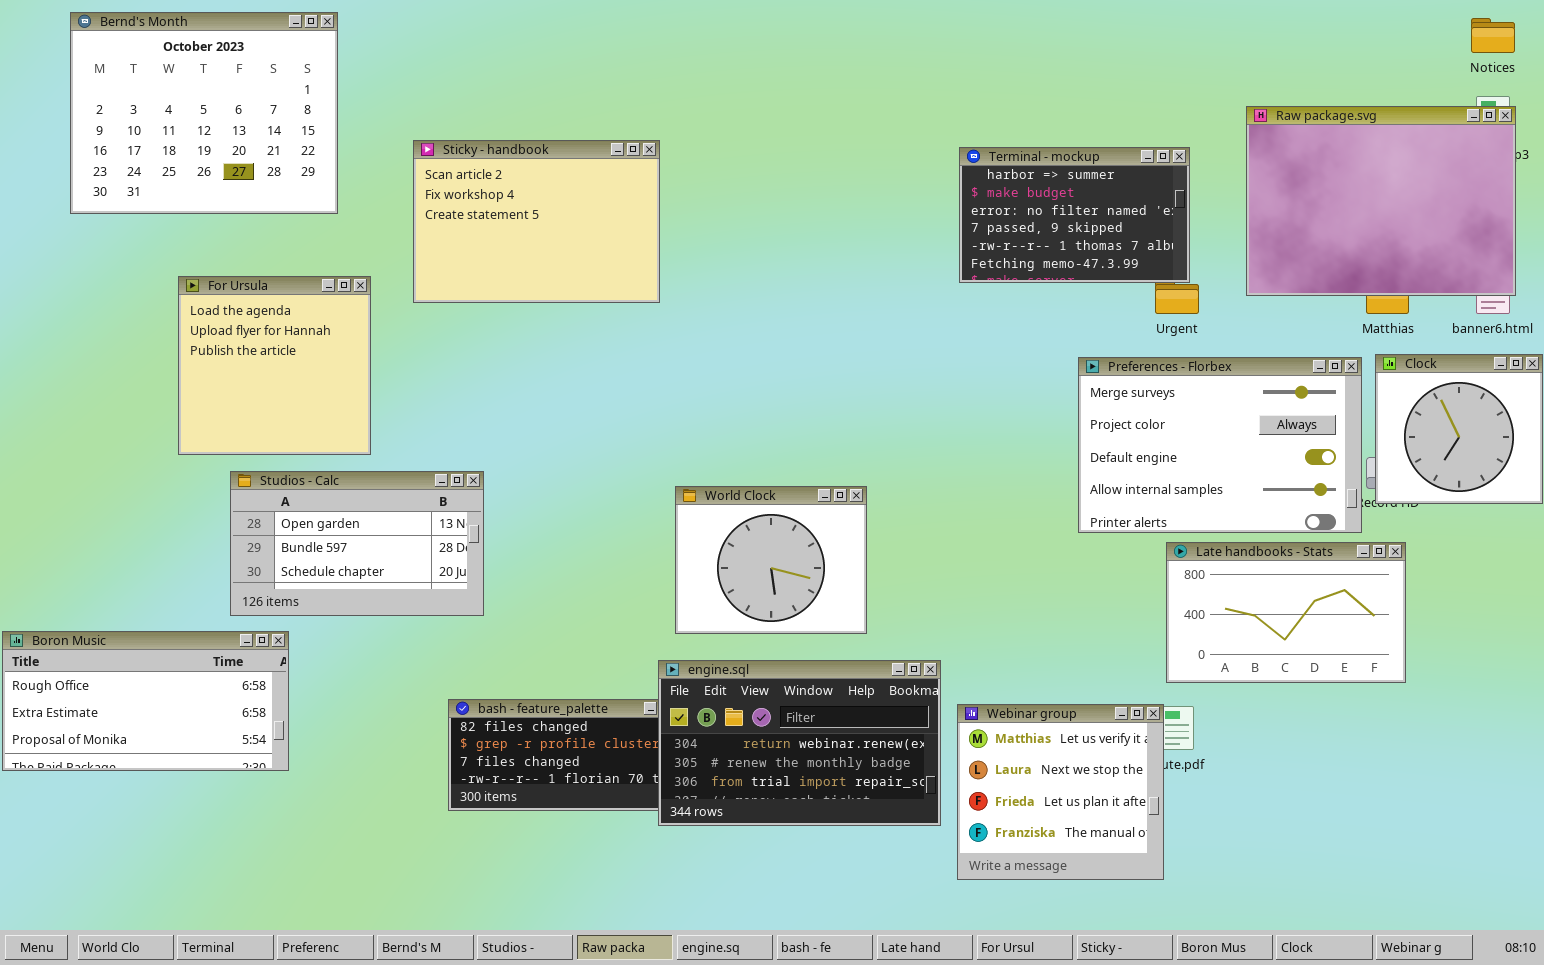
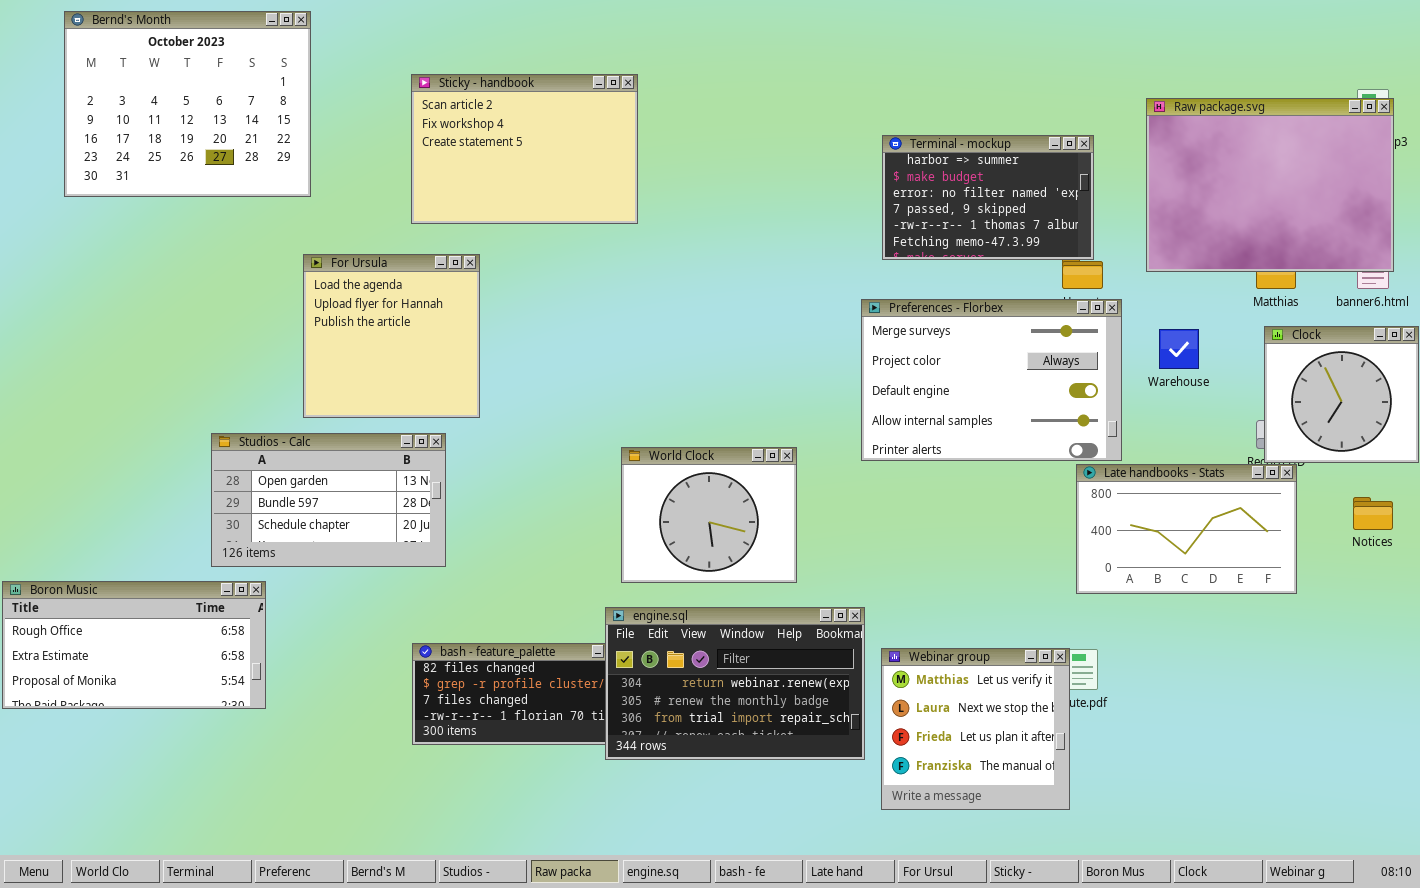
Notices: [1471,18,1515,53] -> [1353,497,1393,530], moved
Sticky - handbook: [413,140,660,303] -> [411,74,638,224], moved
For Ursula: [178,276,371,455] -> [303,254,480,418], moved
Preferences - Florbex: [1078,357,1362,533] -> [861,299,1122,461], moved
Late handbooks - Stats: [1166,542,1406,683] -> [1076,464,1297,594], moved

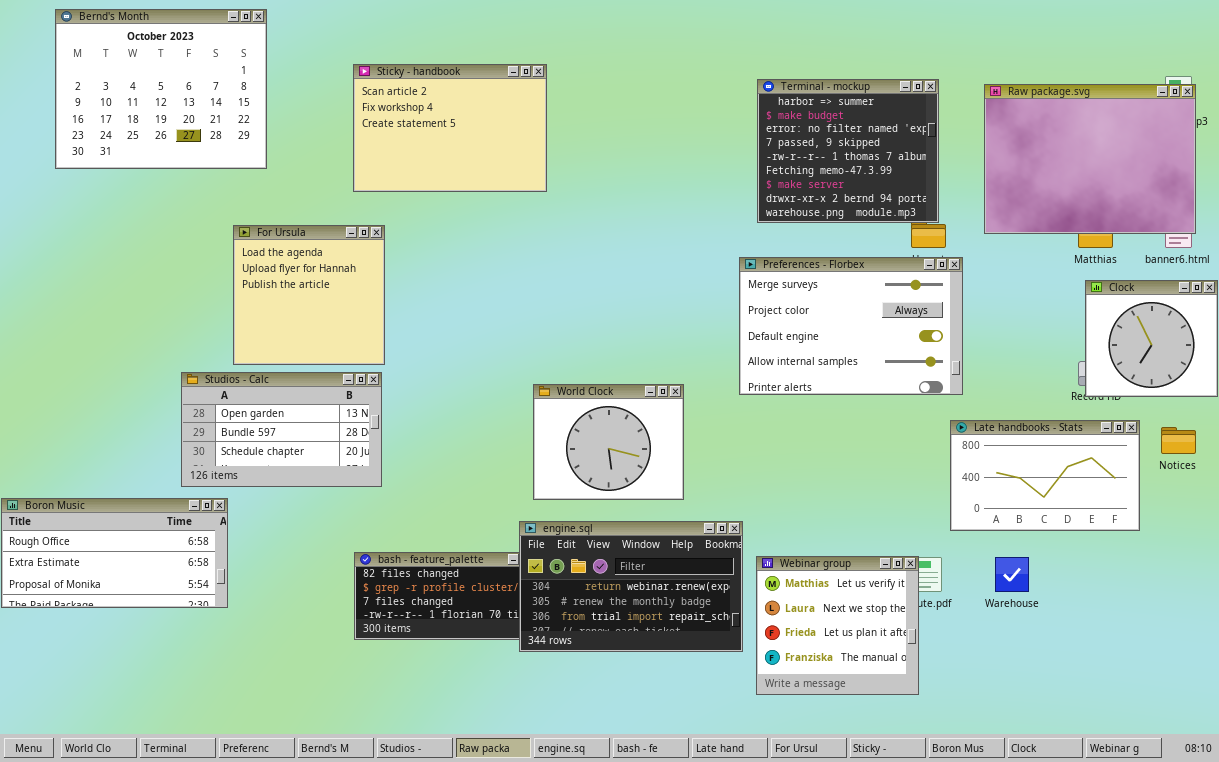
Terminal - mockup: [882,135,1094,260] -> [757,79,939,223], resized
For Ursula: [303,254,480,418] -> [233,225,385,365], moved
Warehouse: [1159,329,1199,369] -> [995,557,1029,592], moved
Late handbooks - Stats: [1076,464,1297,594] -> [950,420,1140,531], moved

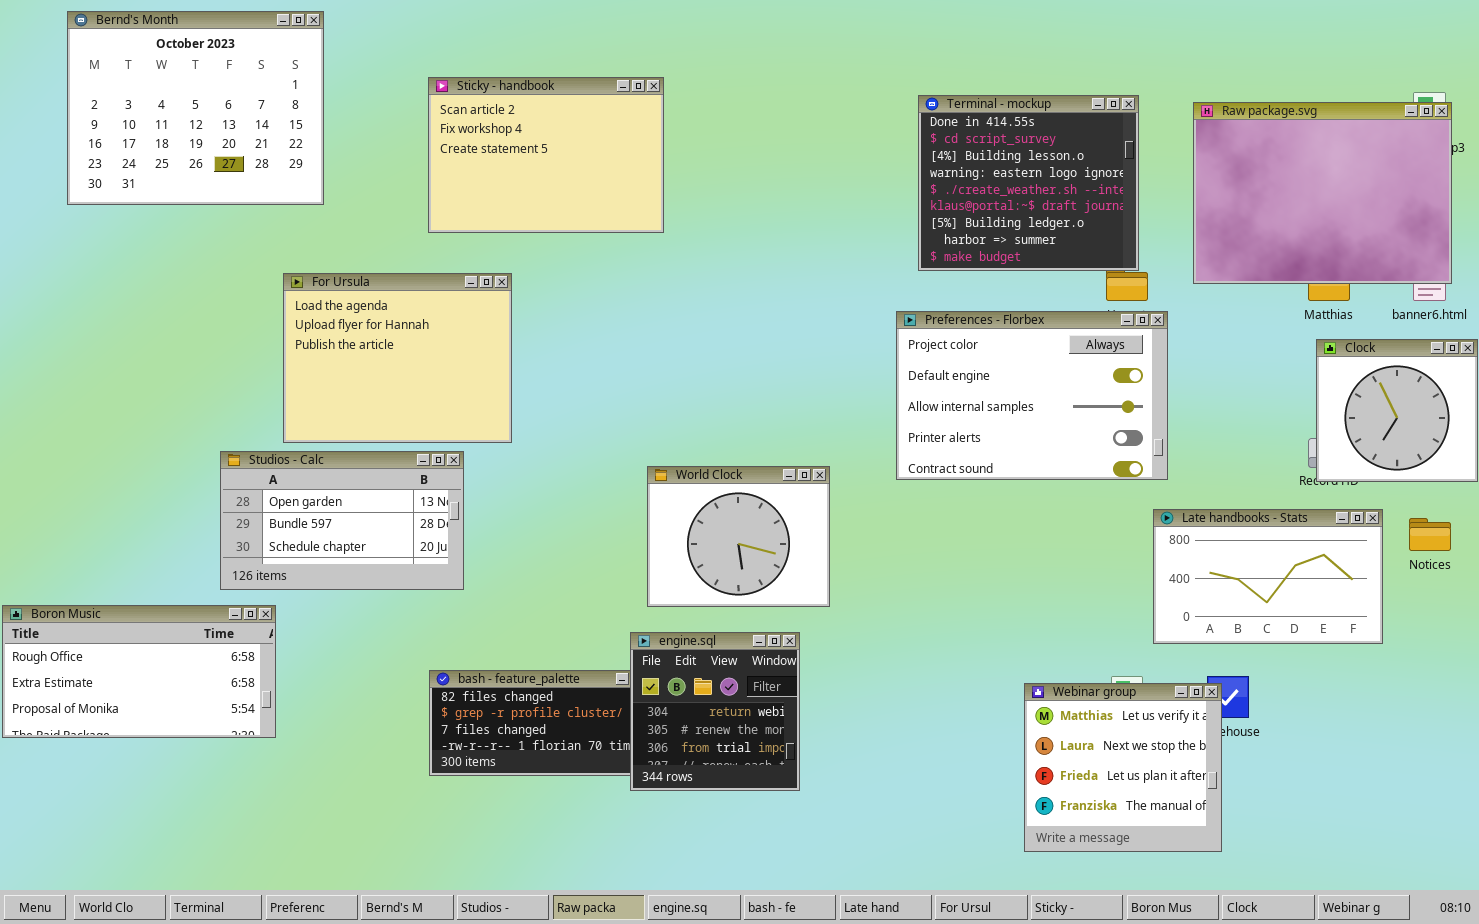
Terminal - mockup: [757,79,939,223] -> [918,95,1139,271], scrolled up 7 rows
For Ursula: [233,225,385,365] -> [283,273,512,443], resized
Preferences - Florbex: [739,257,963,395] -> [896,311,1168,480], scrolled down 1 row
engine.sql: [519,521,743,652] -> [630,632,800,791], resized
Webinar group: [756,556,919,695] -> [1024,683,1222,852], moved

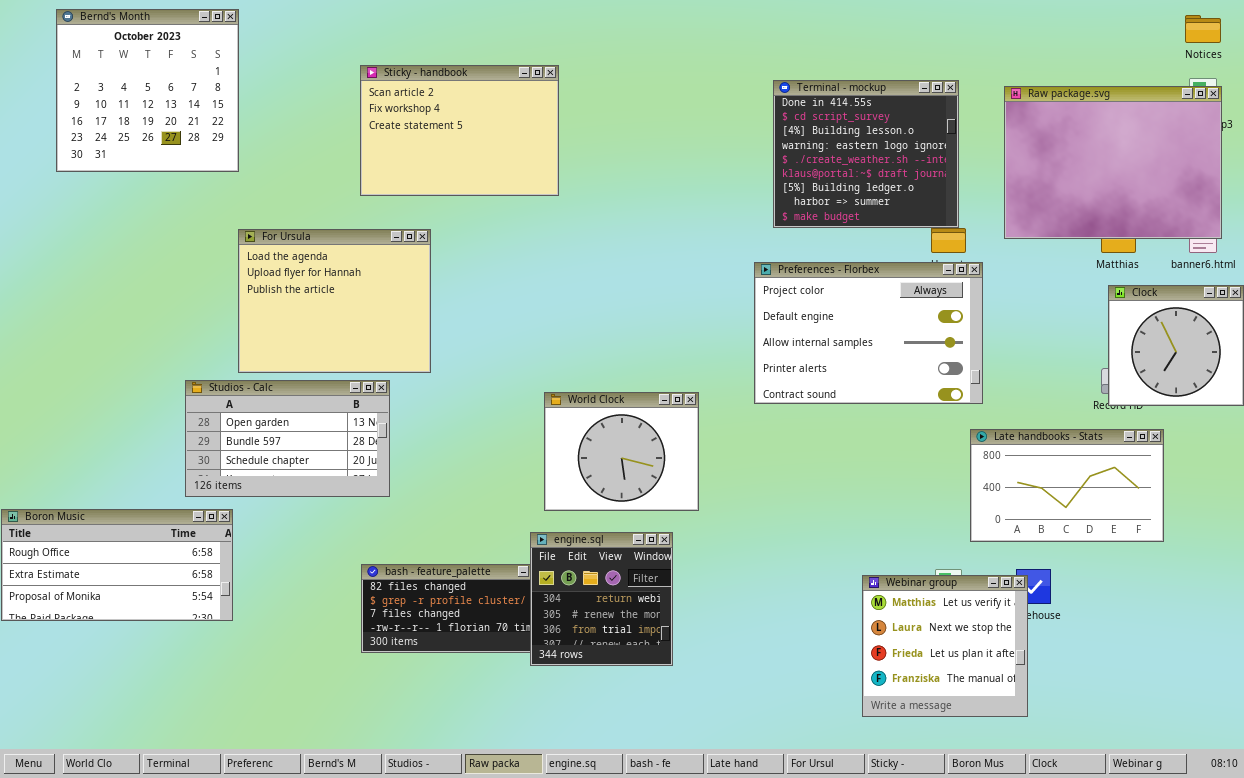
Bernd's Month: [67,11,324,205] -> [56,9,239,172], resized
Notices: [1409,518,1451,551] -> [1185,15,1221,43], moved

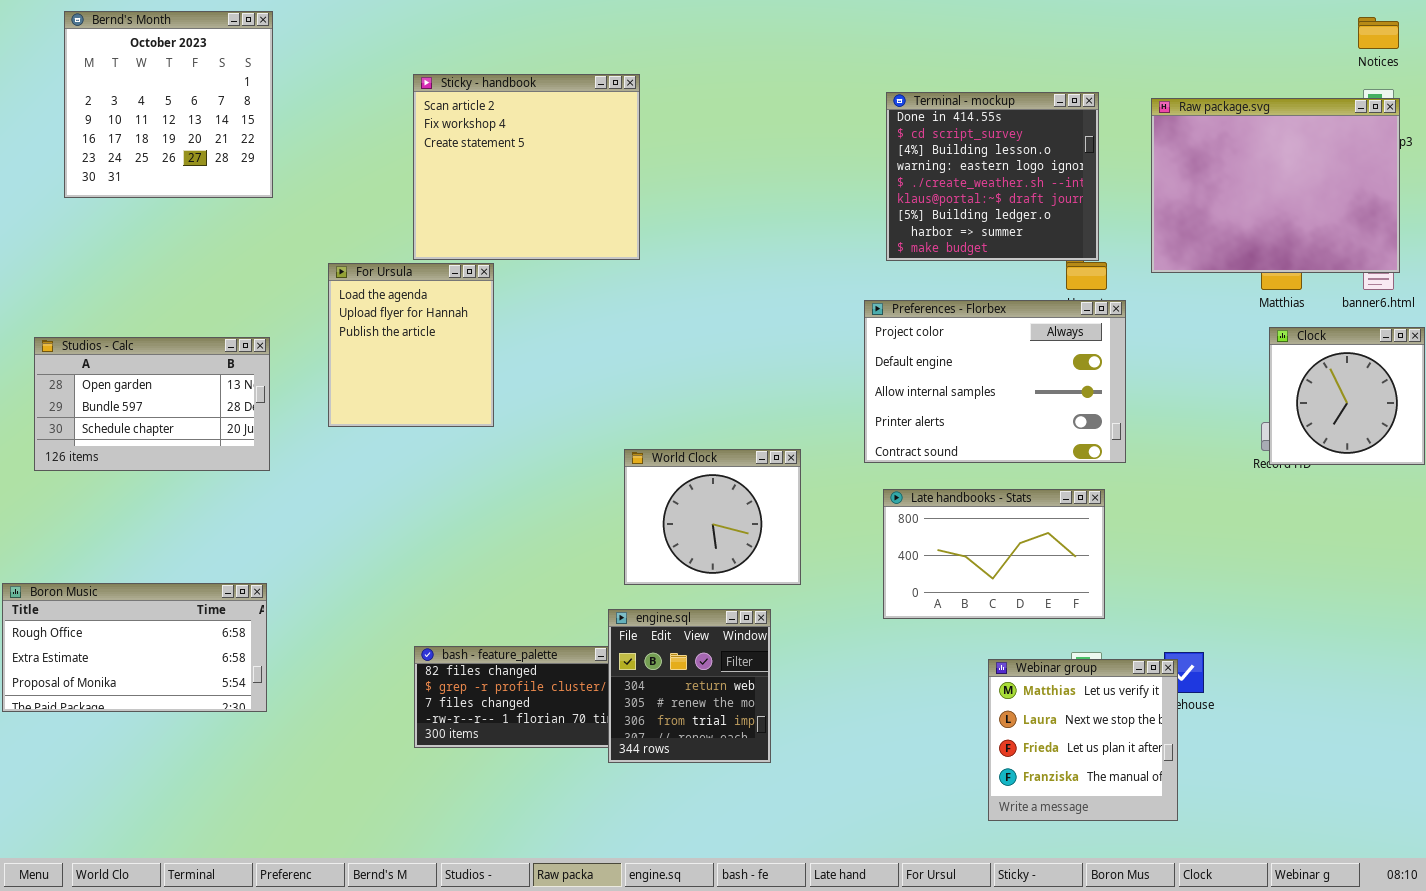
Sticky - handbook: [360,65,559,196] -> [413,74,640,260], resized
For Ursula: [238,229,431,373] -> [328,263,494,427], resized
Studios - Calc: [185,380,390,497] -> [34,337,270,471], moved
Late handbooks - Stats: [970,429,1164,542] -> [883,489,1105,619], moved

